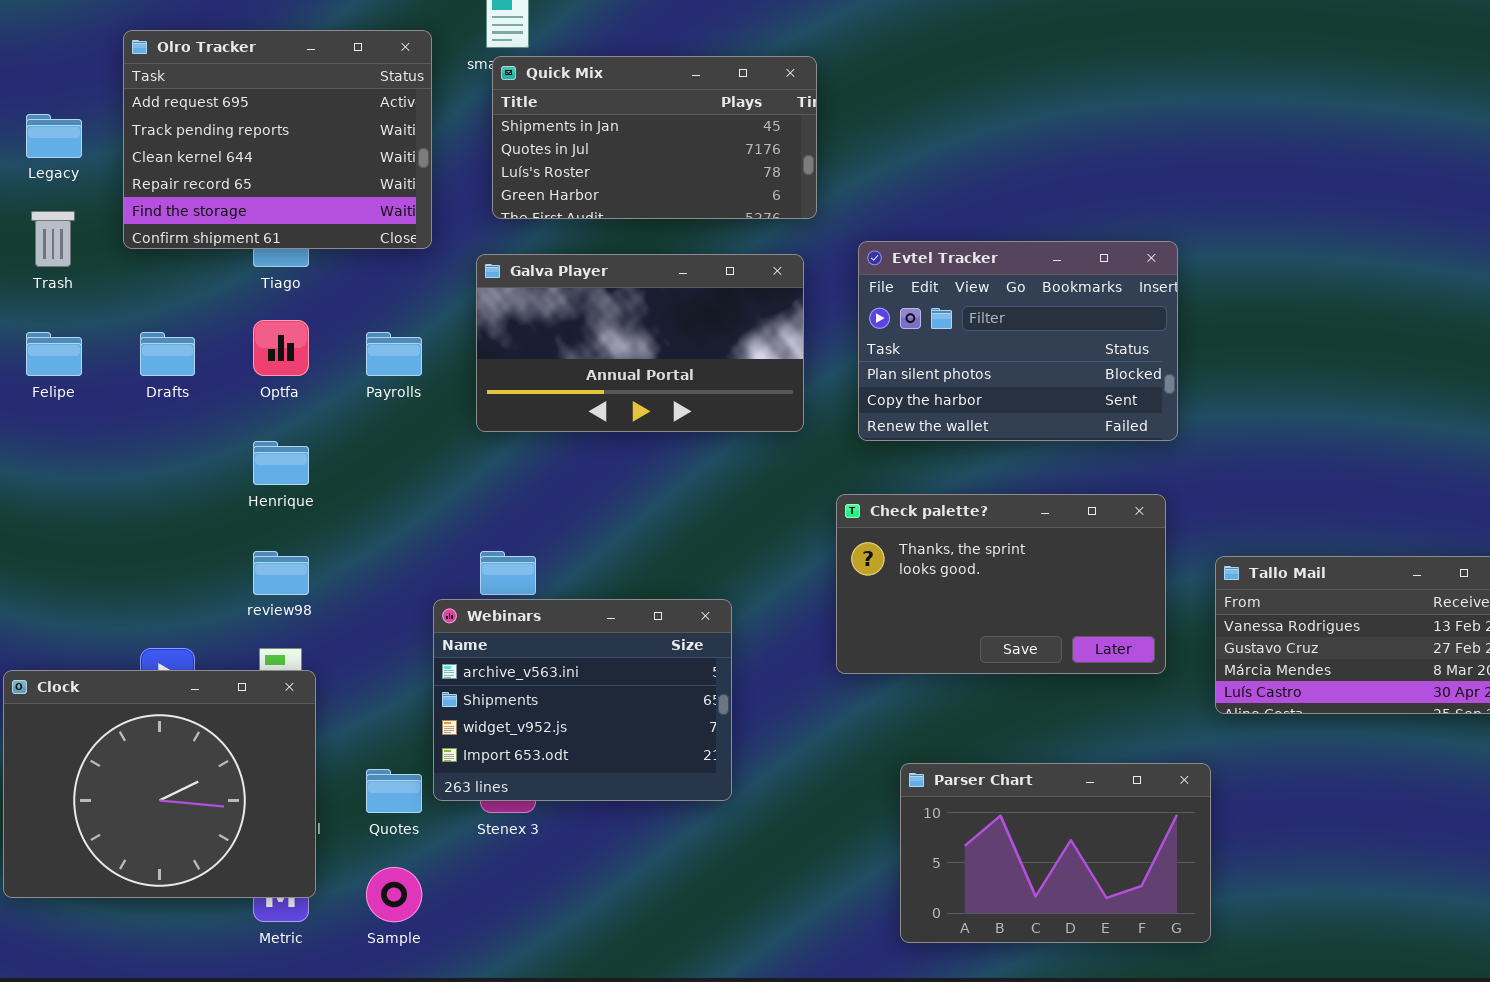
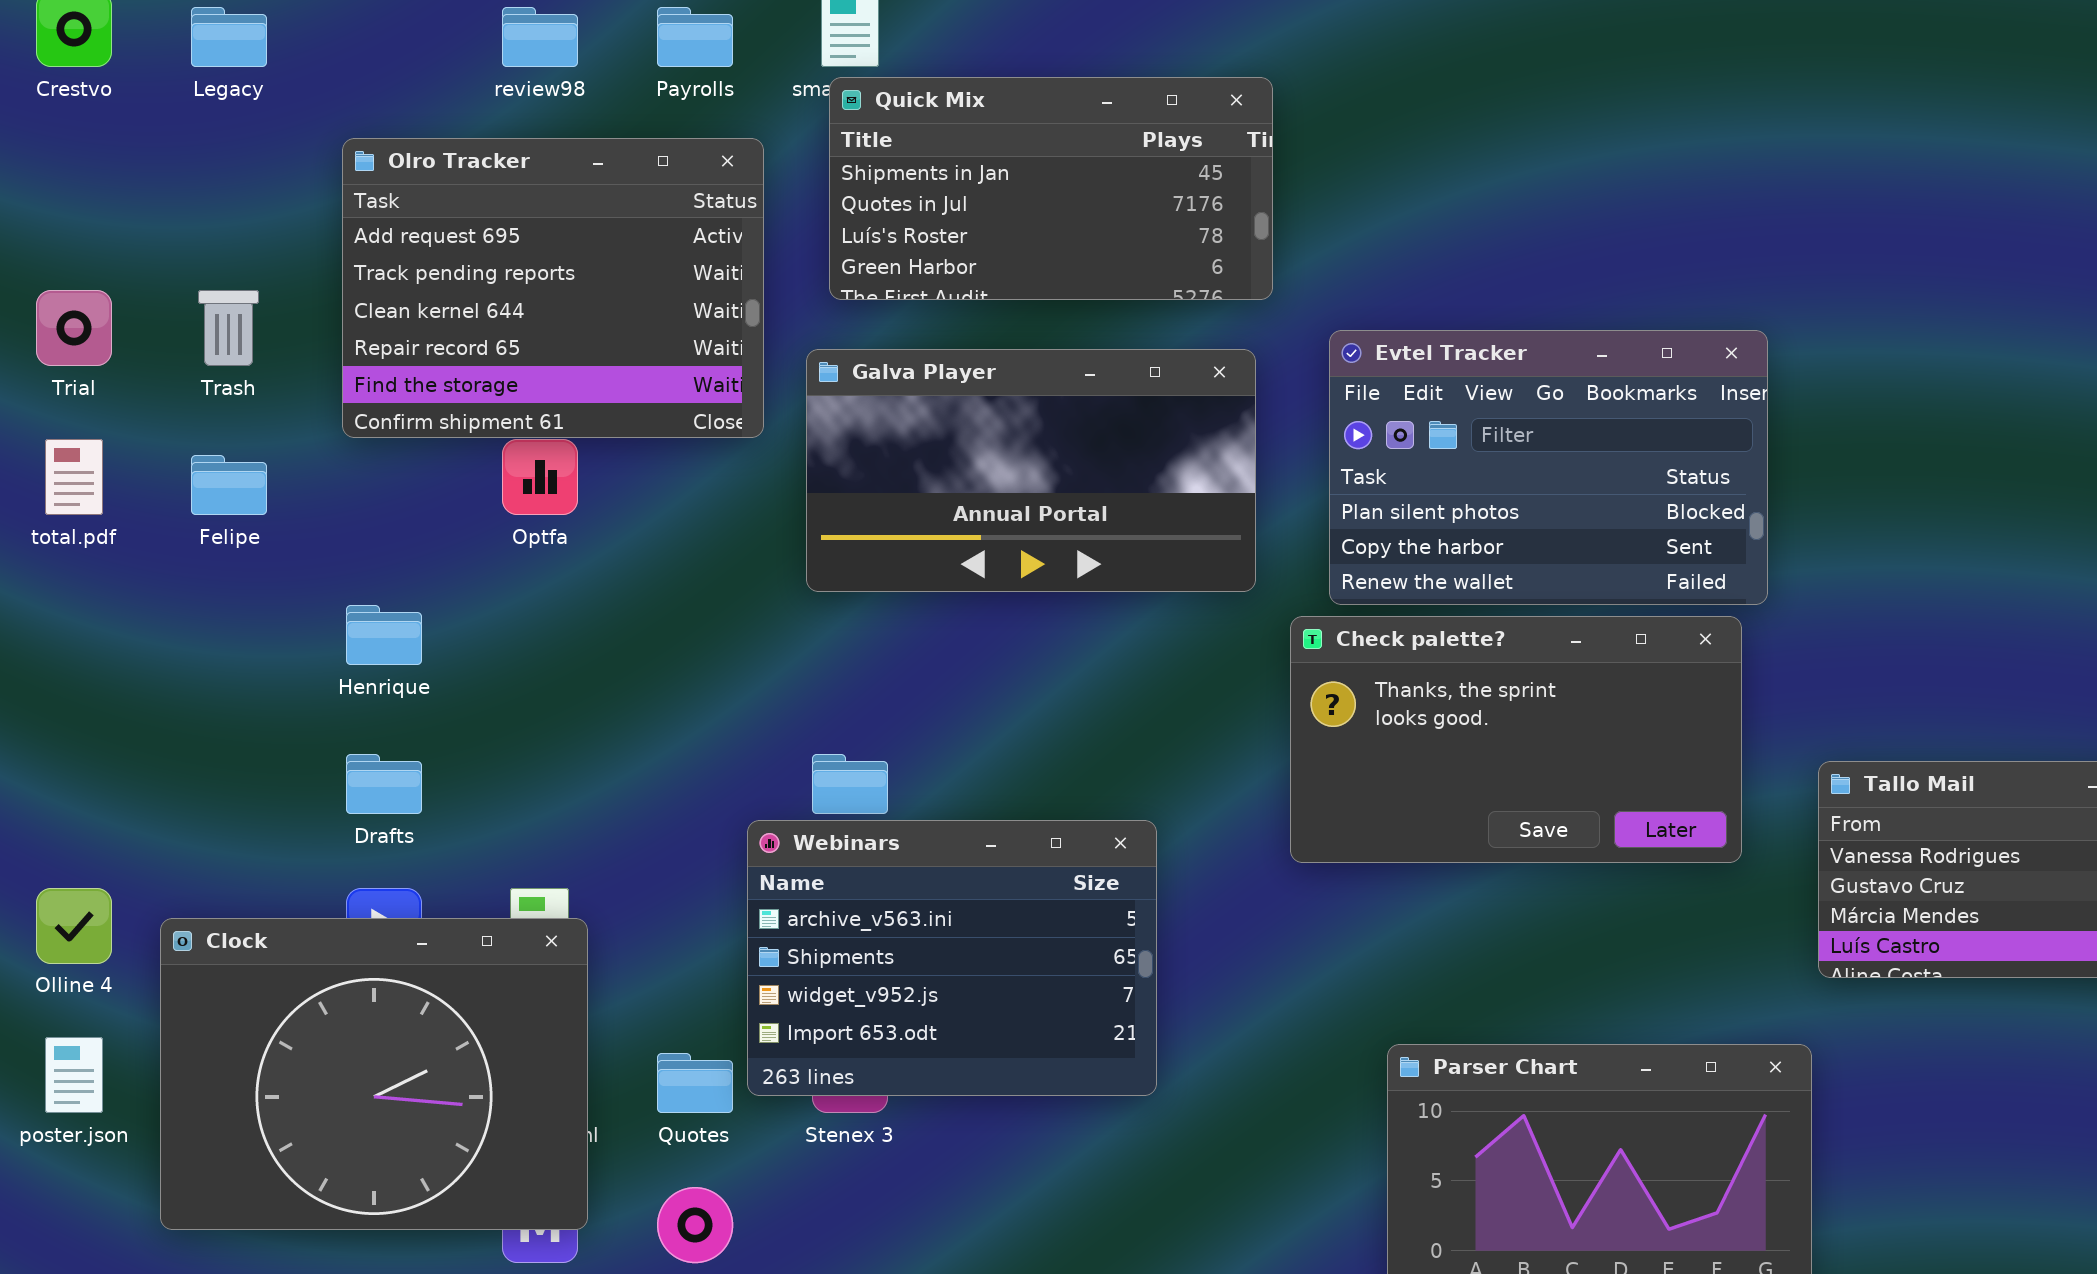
Olro Tracker: [123,30,432,249] -> [342,138,764,438], moved
Legacy: [26,114,82,158] -> [191,7,267,67], moved
Drafts: [140,332,195,376] -> [346,754,422,814], moved
Payrolls: [366,332,422,376] -> [657,7,733,67], moved
Henrique: [253,441,309,485] -> [346,605,422,665], moved
Check palette?: [836,494,1166,674] -> [1290,616,1742,863], moved
review98: [253,551,309,595] -> [502,7,578,67], moved

